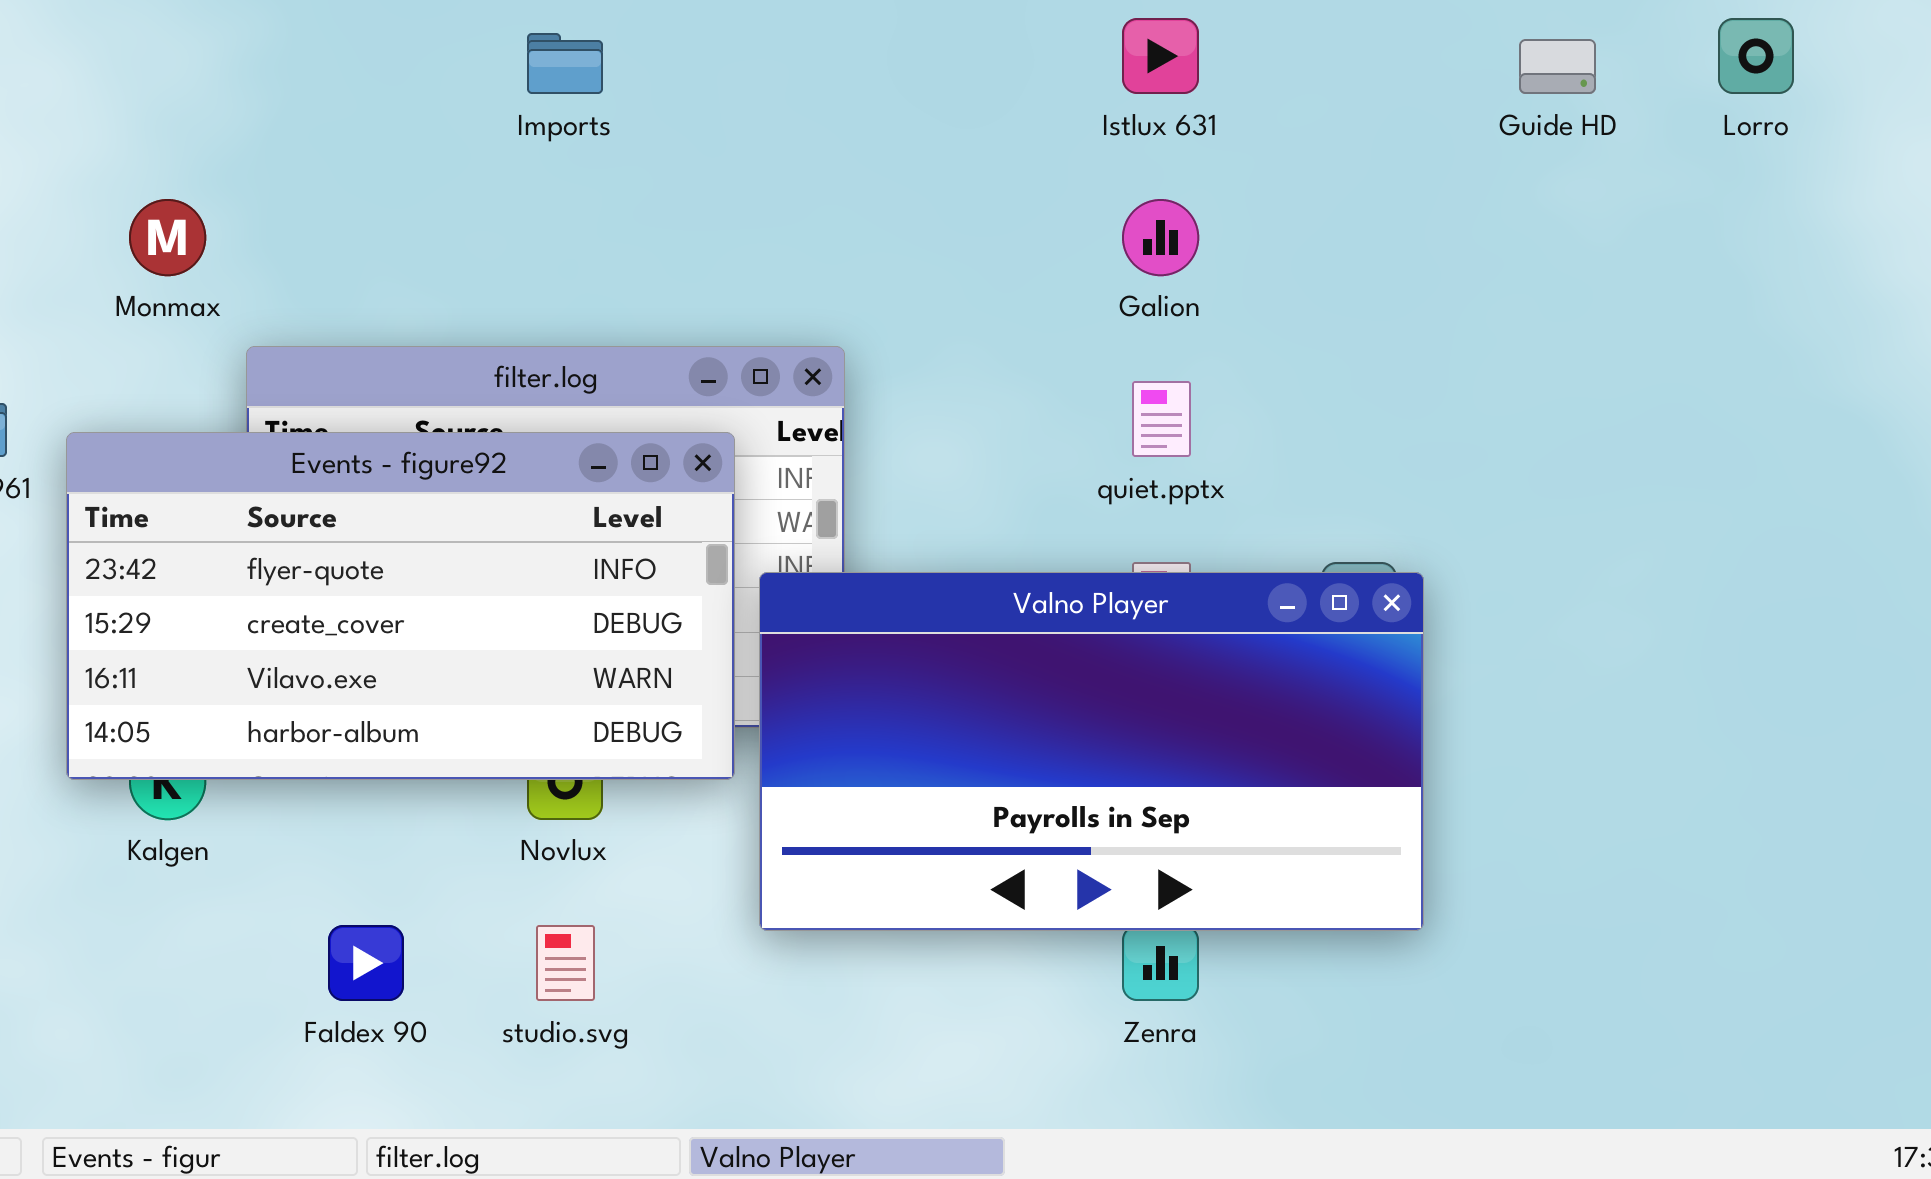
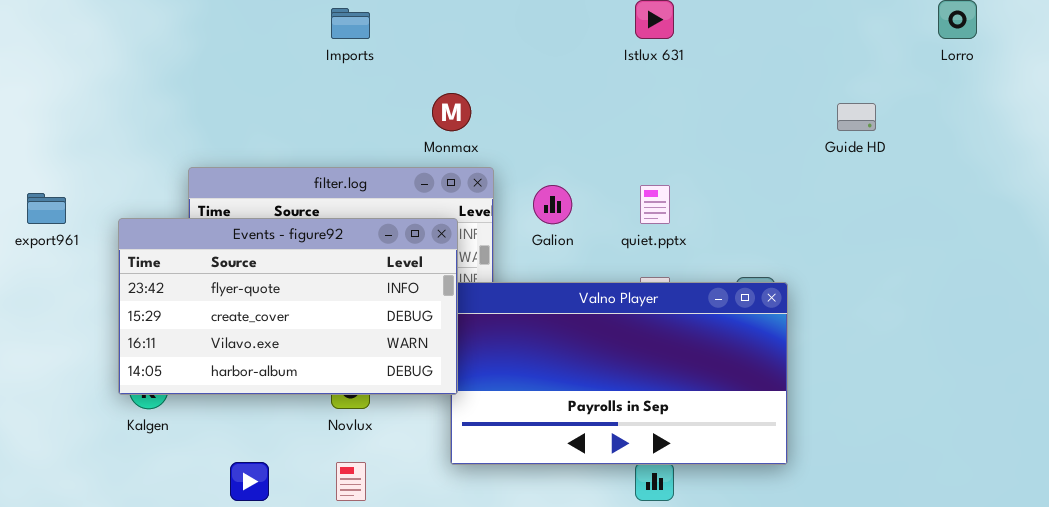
Guide HD: [1519,39,1596,94] -> [837,103,876,131], moved
Monmax: [129,199,206,276] -> [432,93,471,131], moved
Galion: [1122,199,1199,276] -> [533,185,572,224], moved
Events - figure92: [66,432,735,780] -> [118,218,458,395], moved

